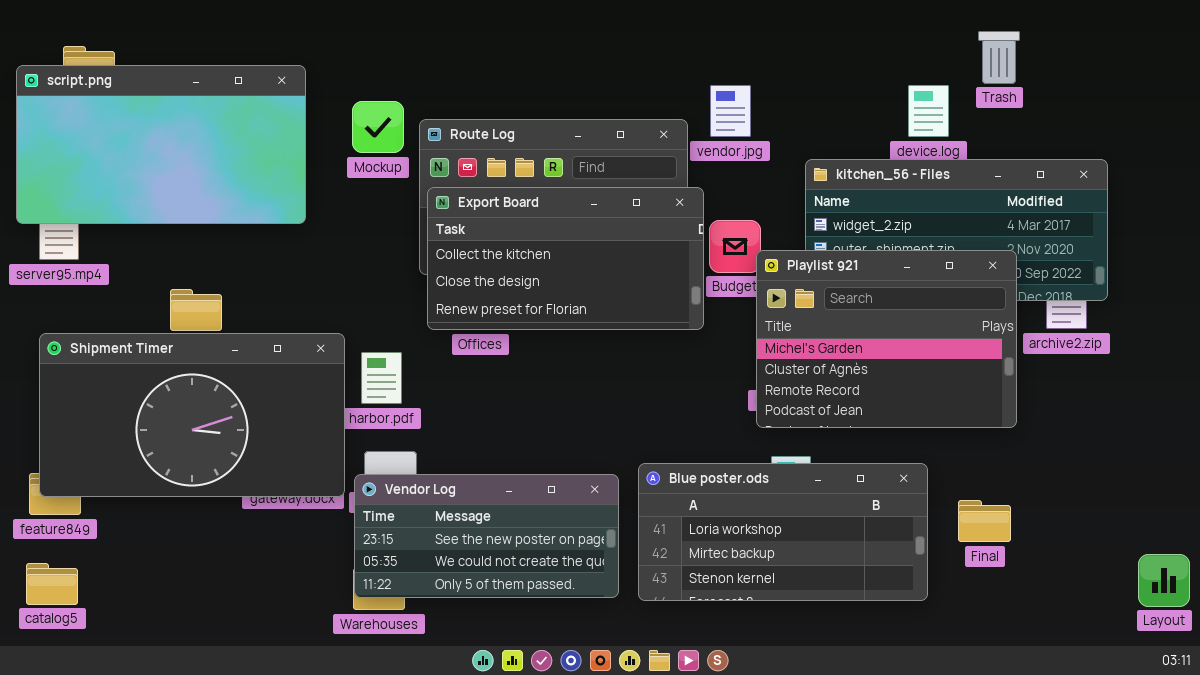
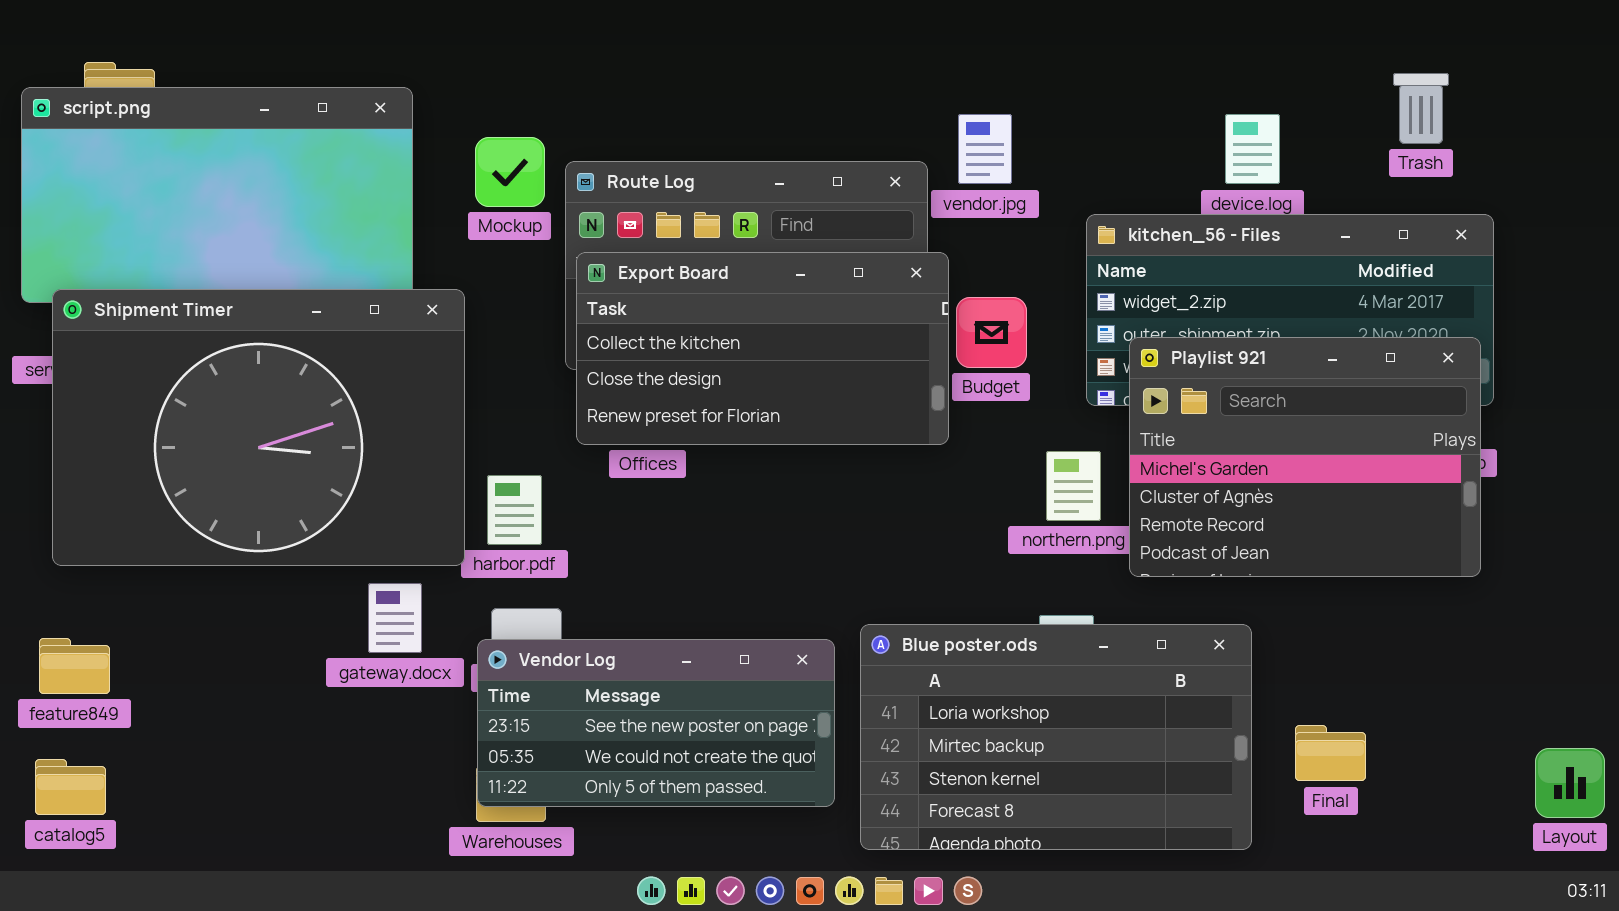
Trash: [978,31,1020,84] -> [1393,73,1449,144], moved
Playlist 921: [756,250,1017,428] -> [1129,337,1481,577], moved
Shipment Timer: [39,333,345,497] -> [52,289,465,566], moved, resized
Blue poster.ods: [638,463,928,601] -> [860,624,1252,850], resized
Final: [958,500,1011,542] -> [1295,725,1366,781], moved

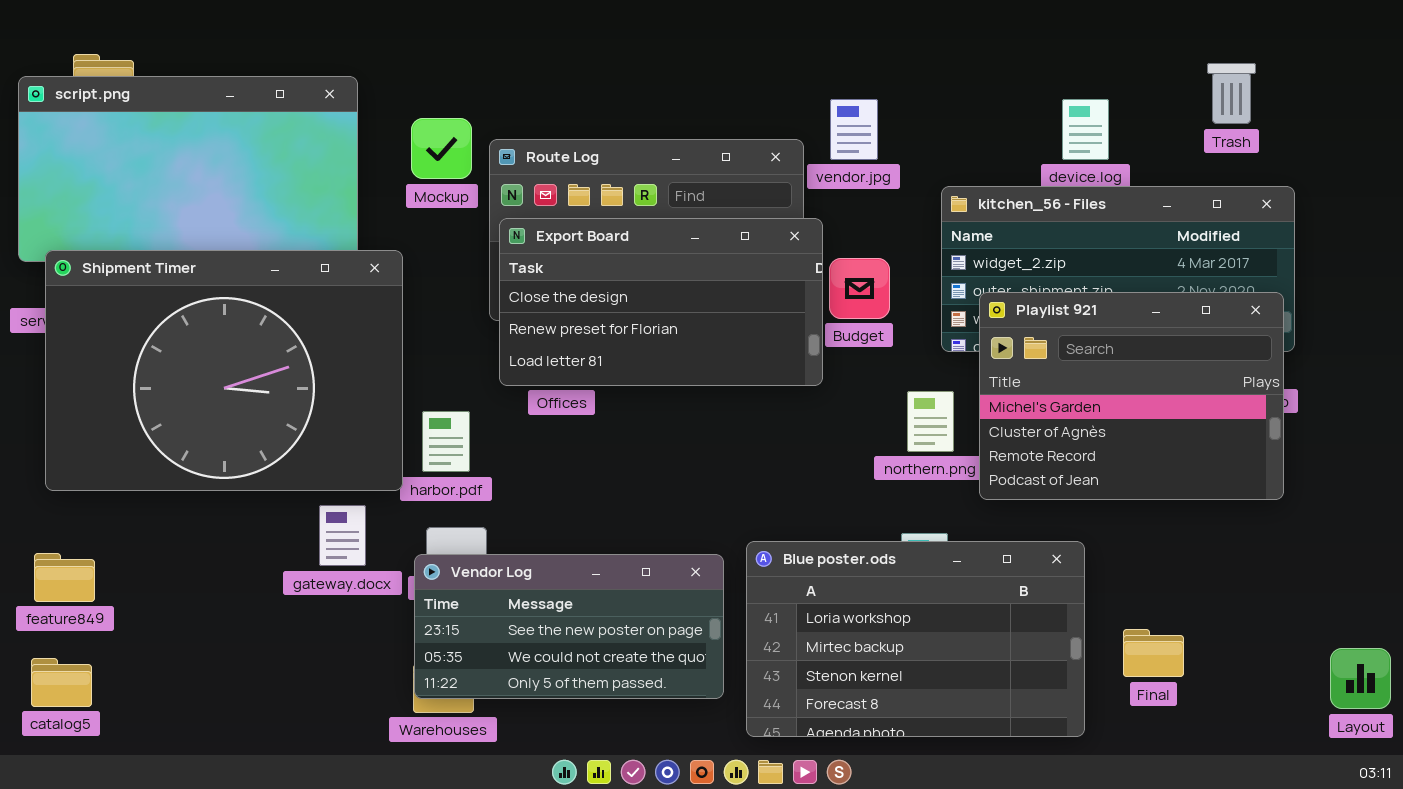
Export Board: [576,252,949,445] -> [499,218,823,386], scrolled down 1 row

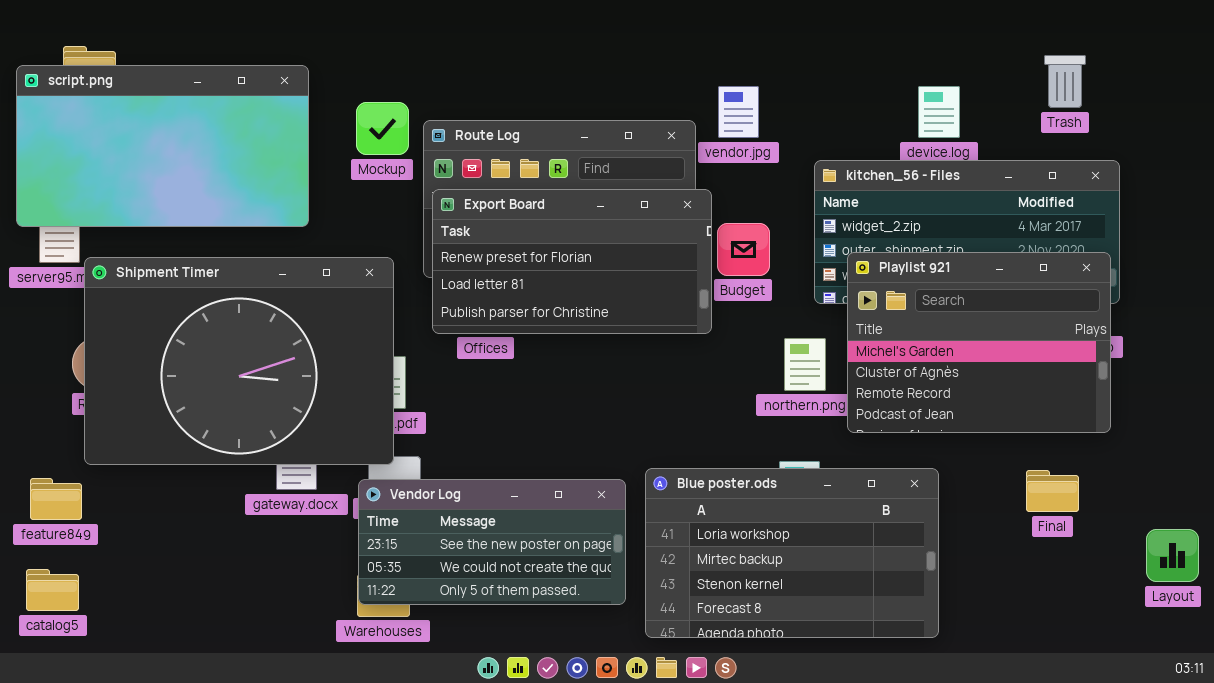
Export Board: [499,218,823,386] -> [432,189,712,334], scrolled down 1 row
Shipment Timer: [45,250,403,491] -> [84,257,394,465], moved
Final: [1123,629,1184,677] -> [1026,470,1079,512], moved
Layout: [1330,648,1391,709] -> [1146,529,1199,582], moved

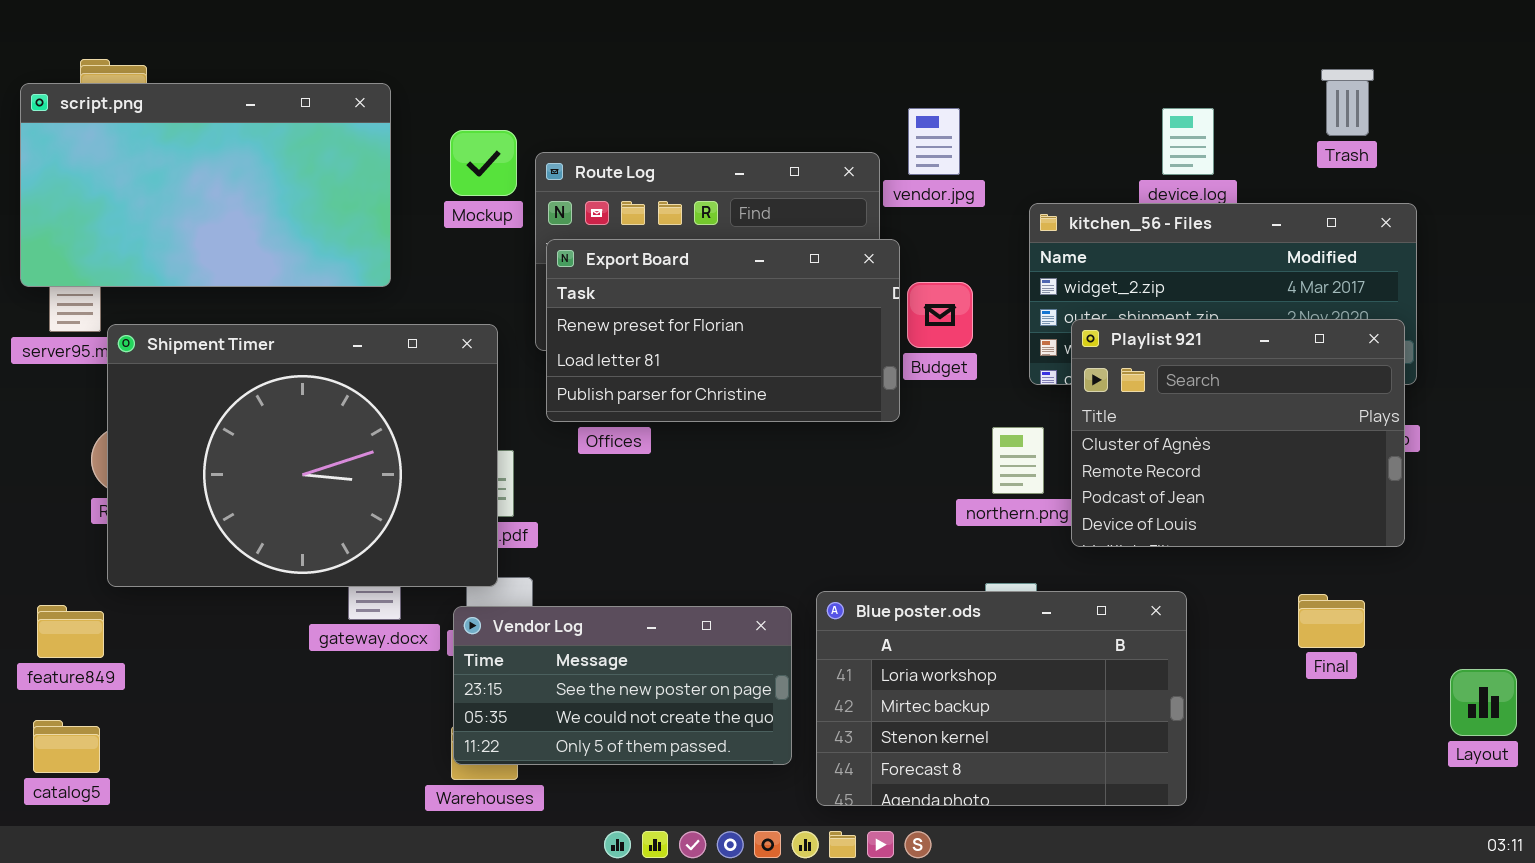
Playlist 921: [847,252,1111,433] -> [1071,319,1405,547], scrolled down 1 row

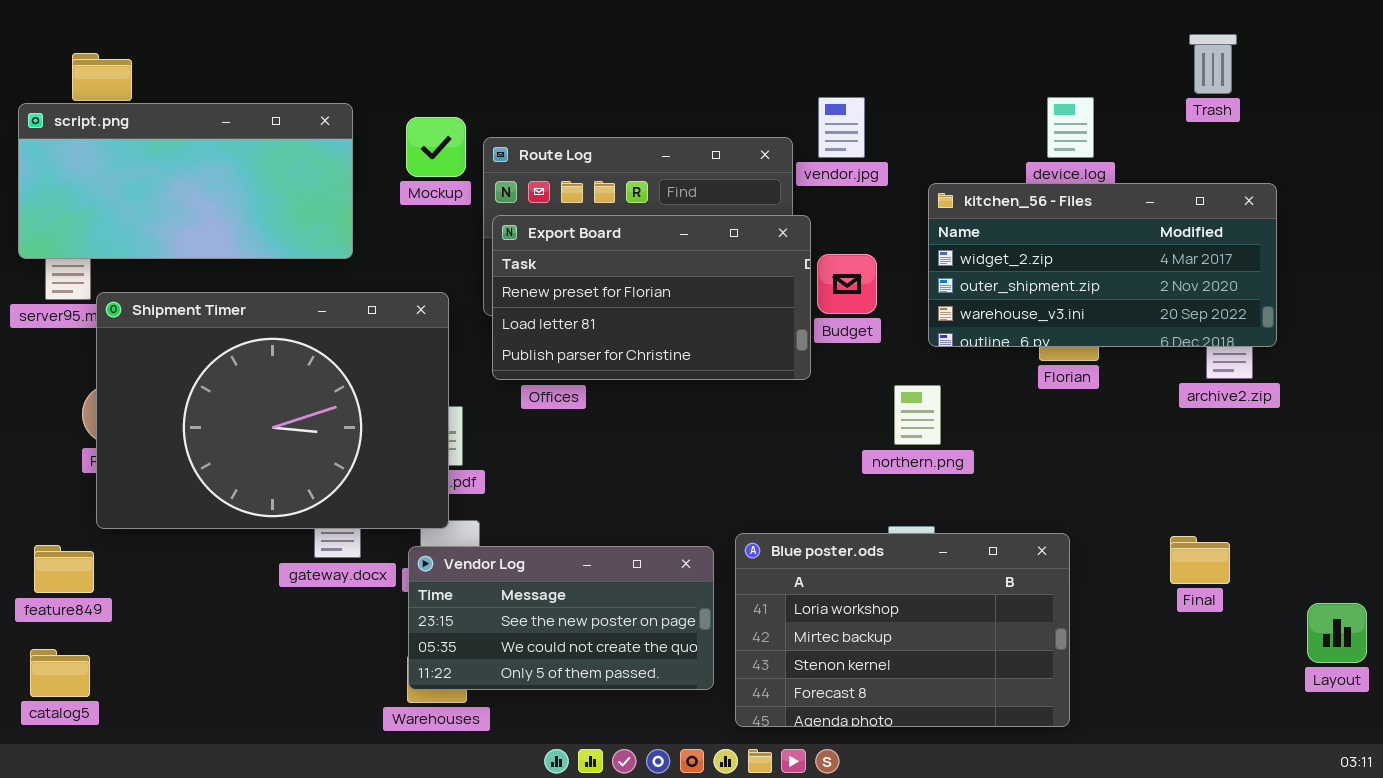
Trash: [1321,69,1374,136] -> [1189,34,1237,94], moved
script.png: [20,83,391,287] -> [18,103,353,259], resized
Playlist 921: [1071,319,1405,547] -> none, closed

